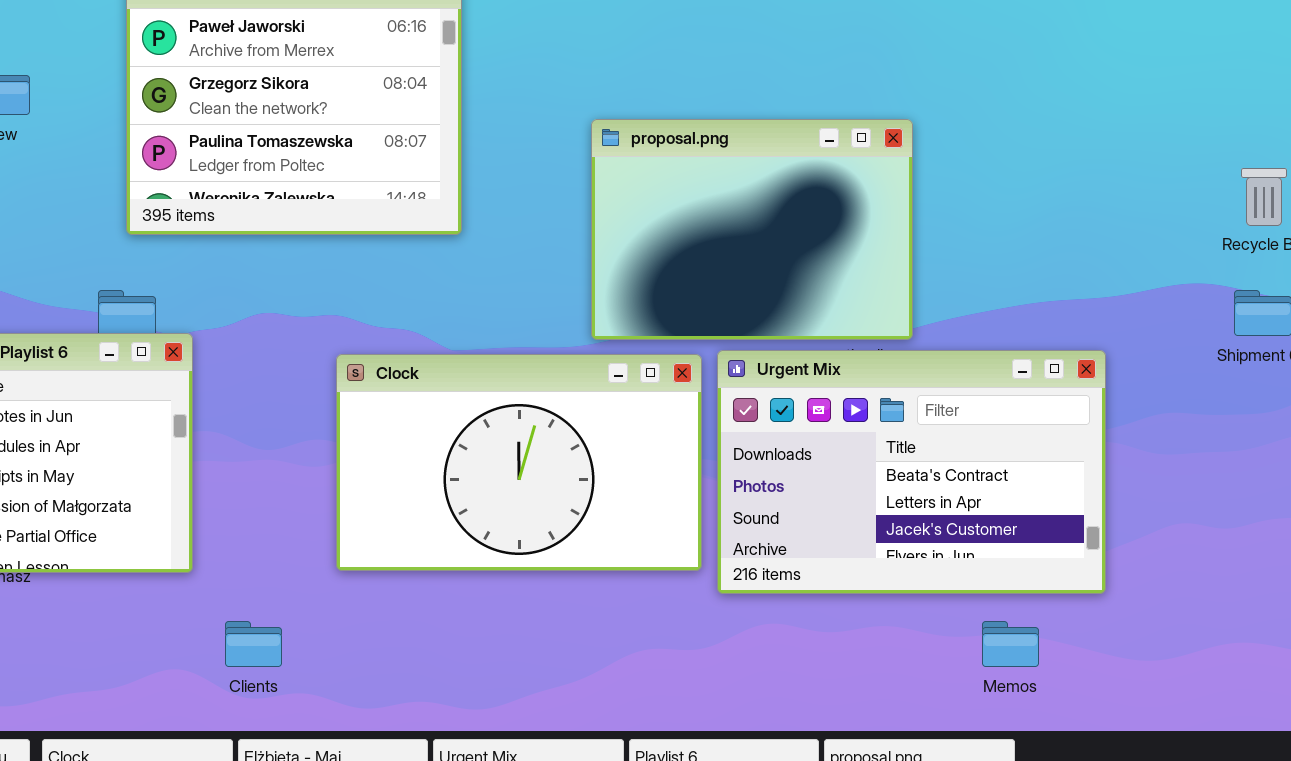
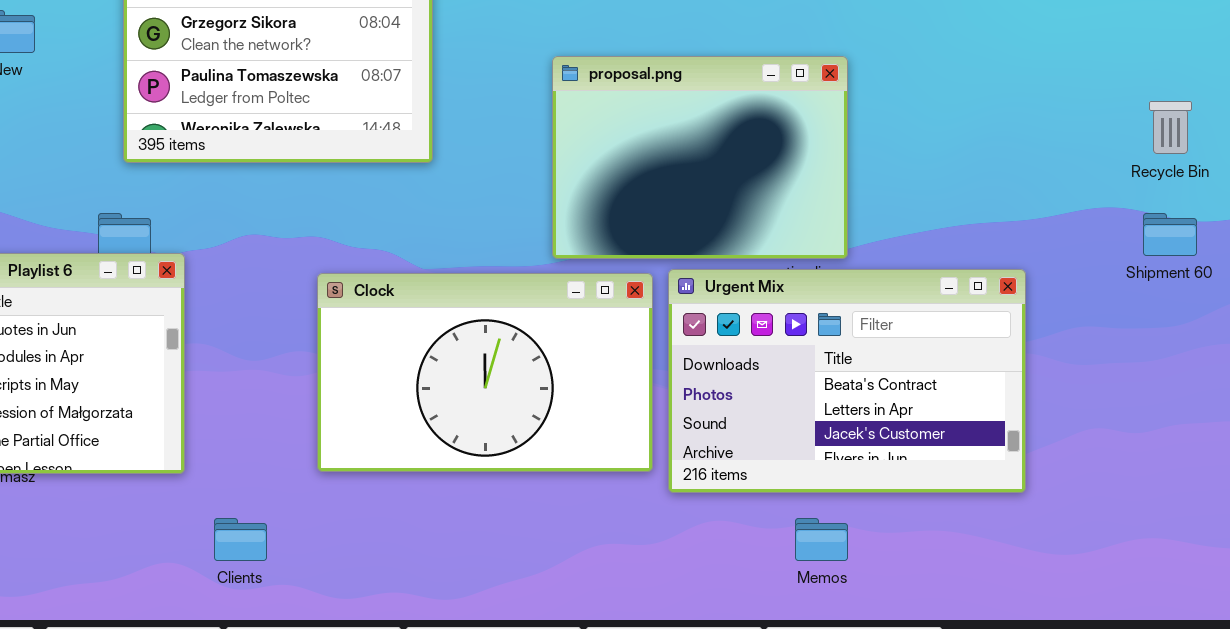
Memos: [982,621,1039,667] -> [795,518,848,561], moved

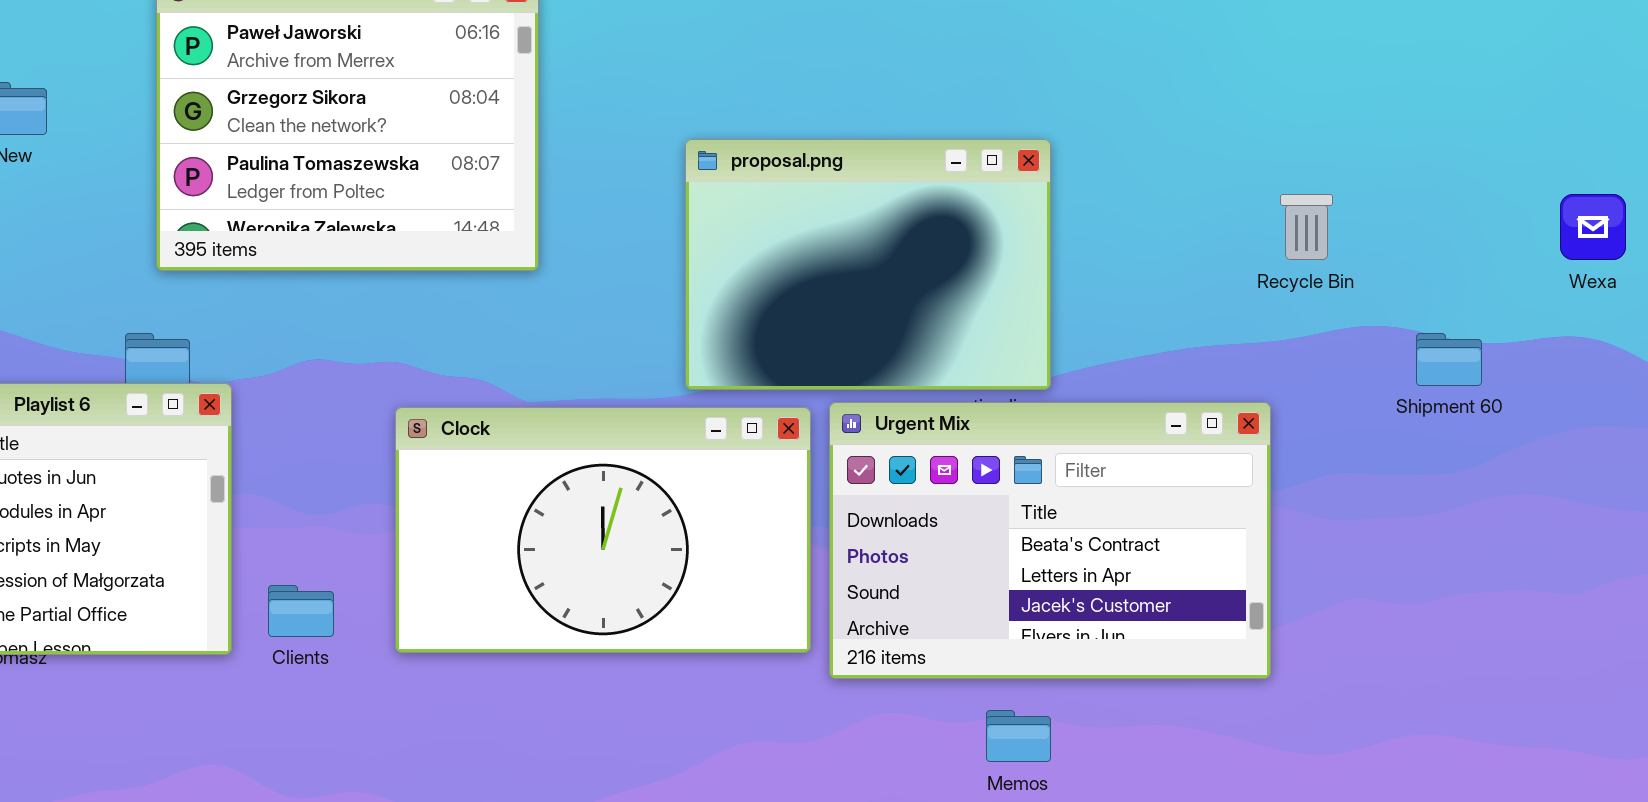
Recycle Bin: [1149,101,1192,154] -> [1280,194,1333,260], moved
Clients: [214,518,267,561] -> [268,585,334,637], moved

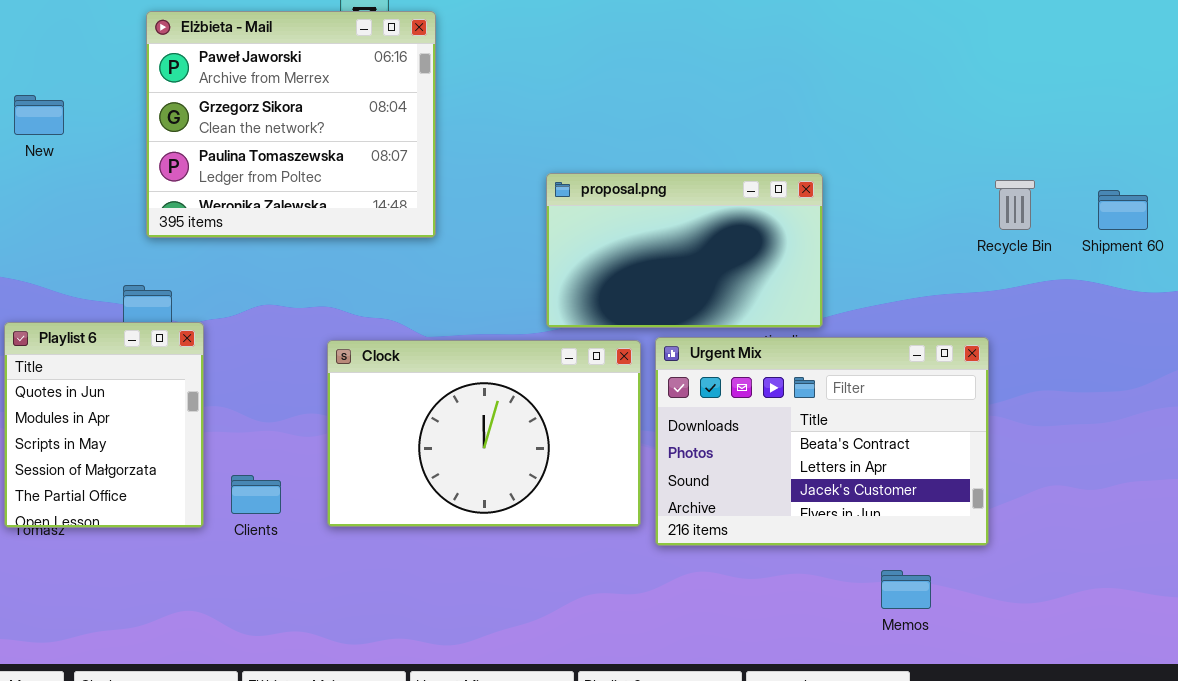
proposal.png: [685,139,1051,390] -> [546,173,823,328], resized
Shipment 60: [1416,333,1482,386] -> [1098,190,1148,230], moved
Memos: [986,710,1051,762] -> [881,570,931,609], moved

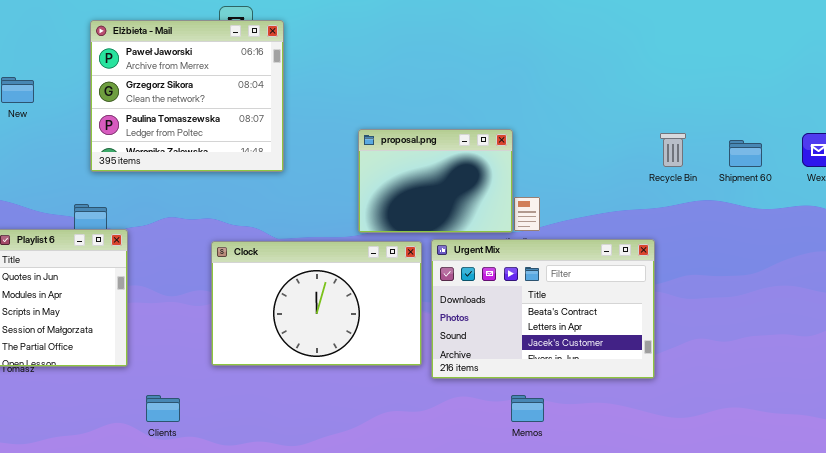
proposal.png: [546,173,823,328] -> [358,129,513,233], resized
Clients: [231,475,281,514] -> [146,395,180,422], moved
Memos: [881,570,931,609] -> [511,395,544,422], moved

